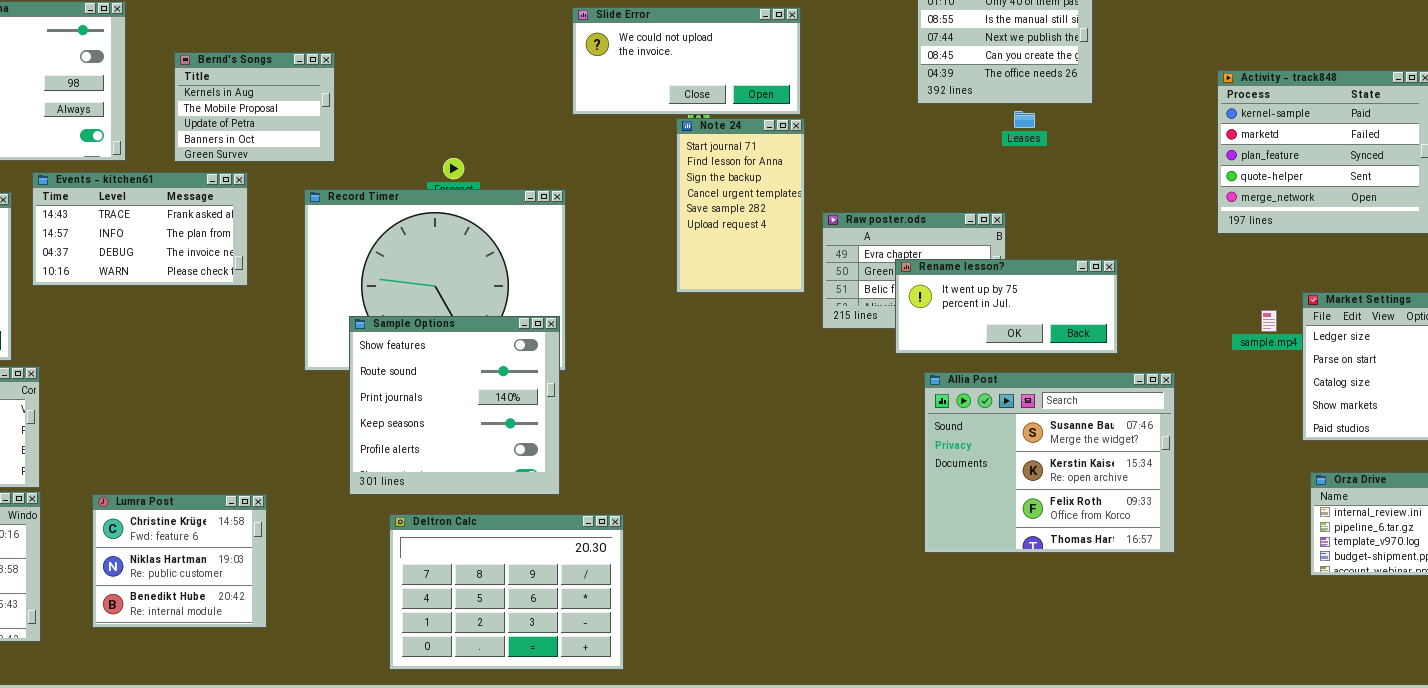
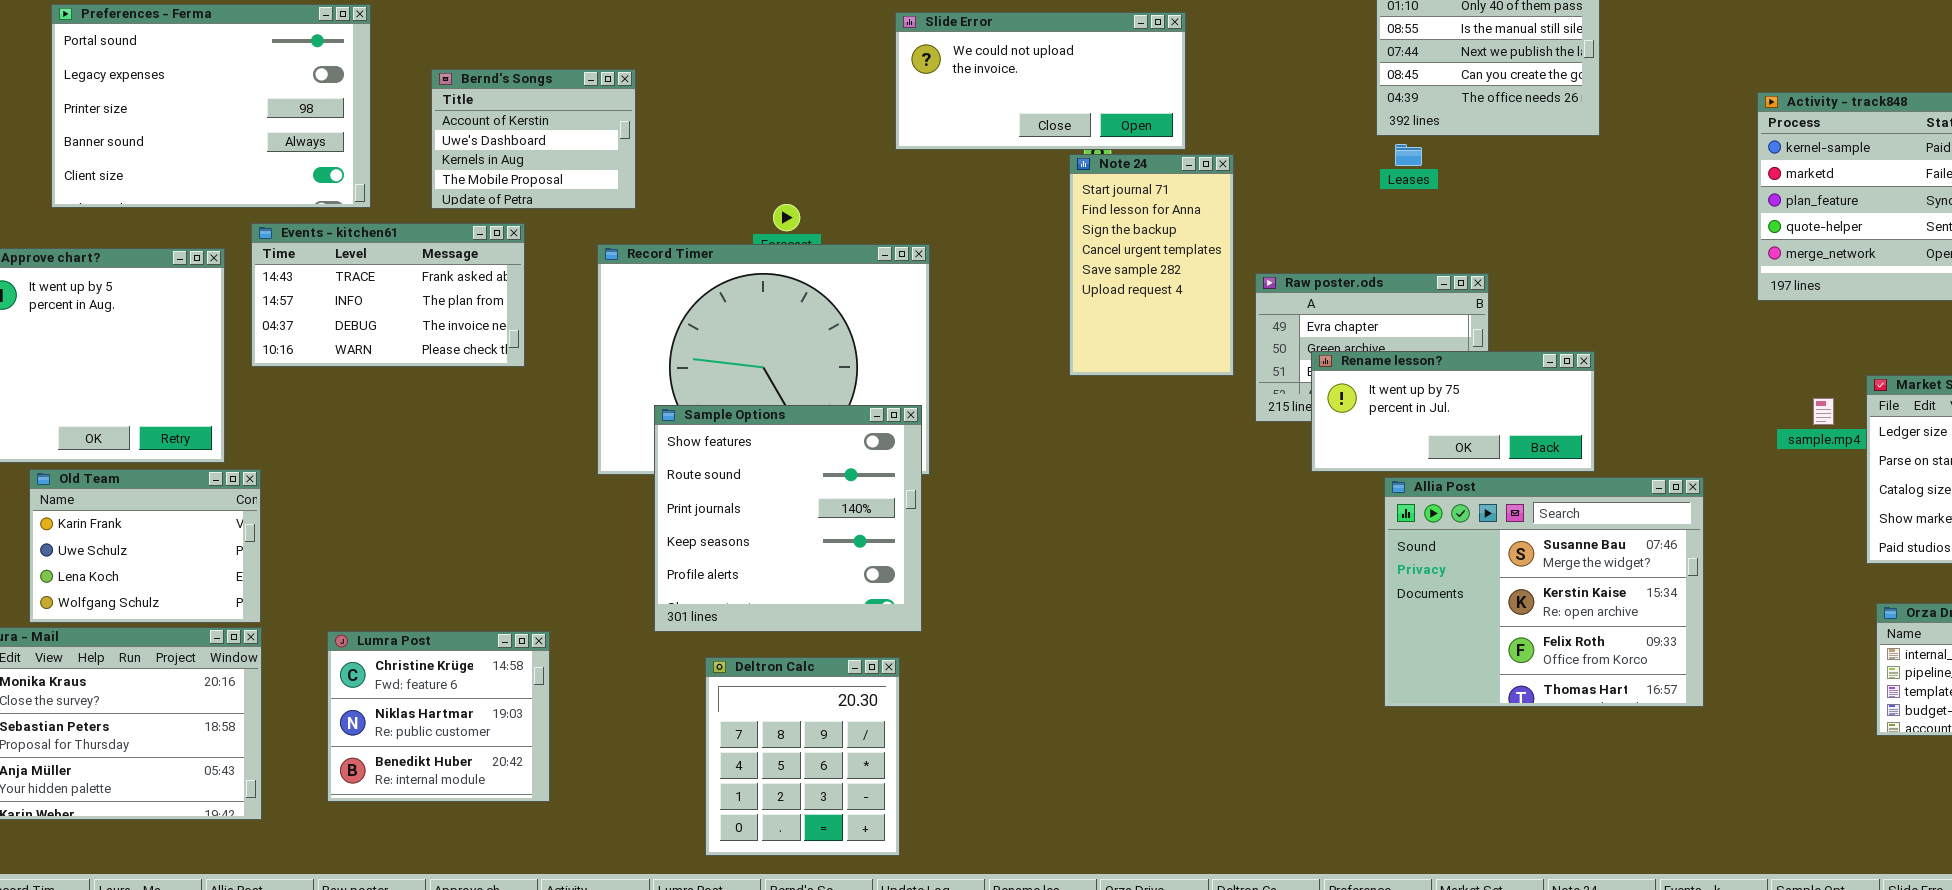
Slide Error: [572,7,801,115] -> [895,12,1186,150], moved
Bernd's Songs: [174,52,335,162] -> [431,69,636,209], scrolled up 2 rows
Leases: [1014,111,1035,128] -> [1395,144,1422,166], moved
Rename lesson?: [895,259,1118,354] -> [1311,351,1595,472], moved
Deltron Calc: [389,514,624,670] -> [705,657,900,856], resized

